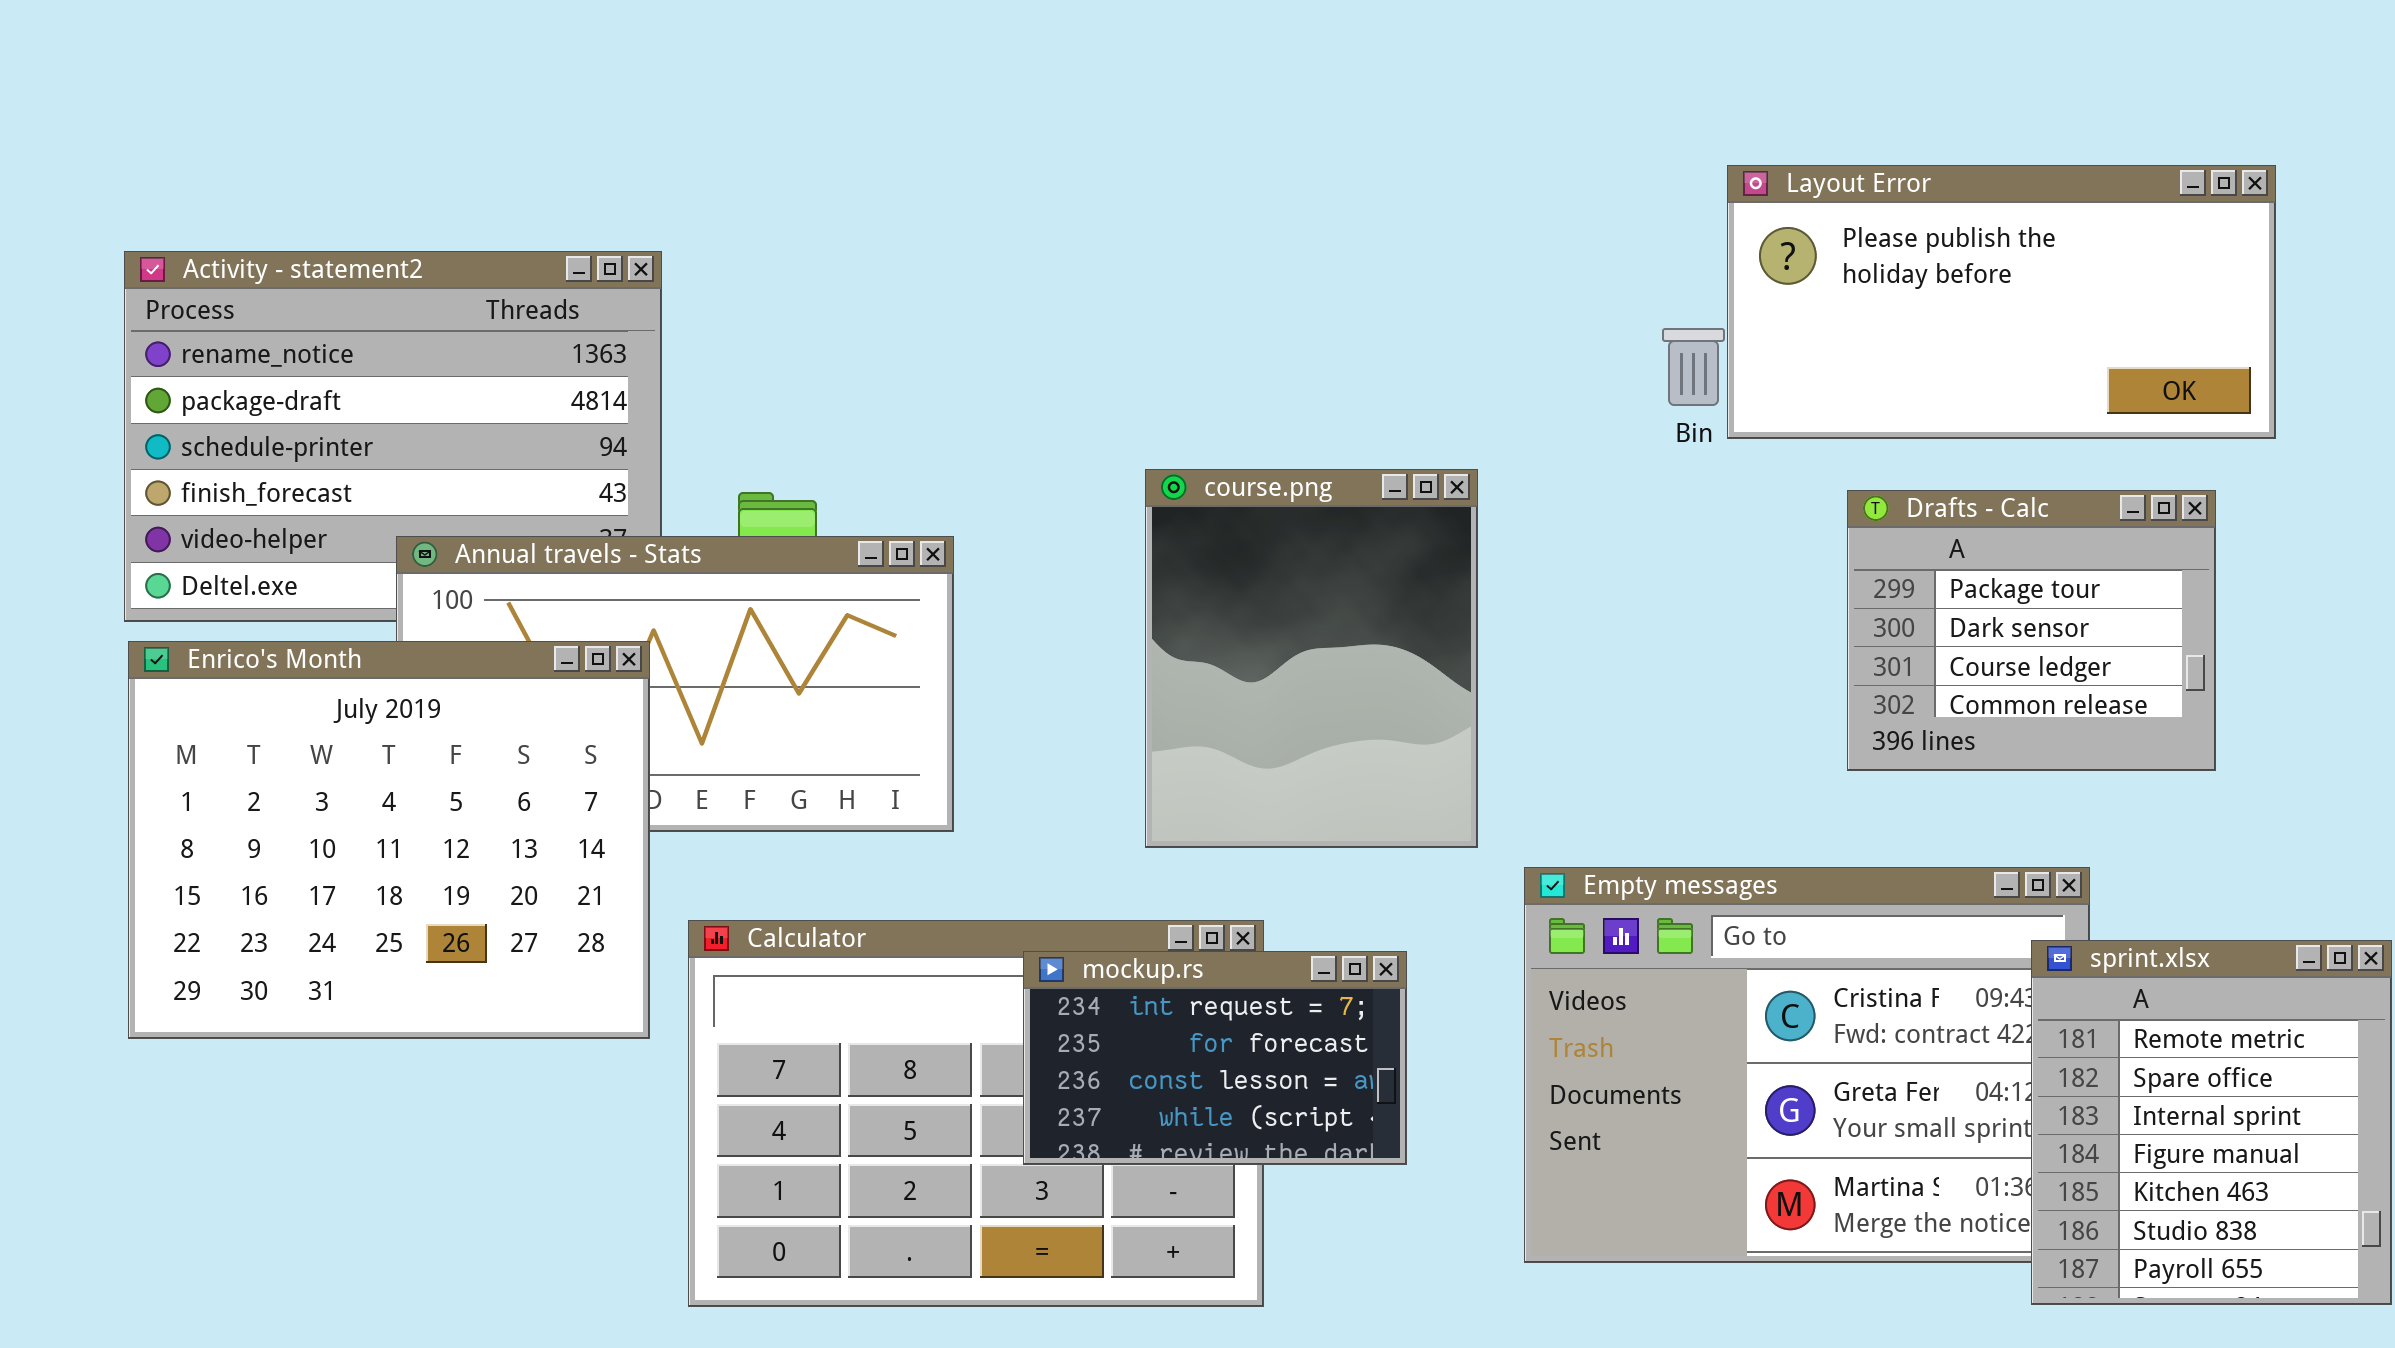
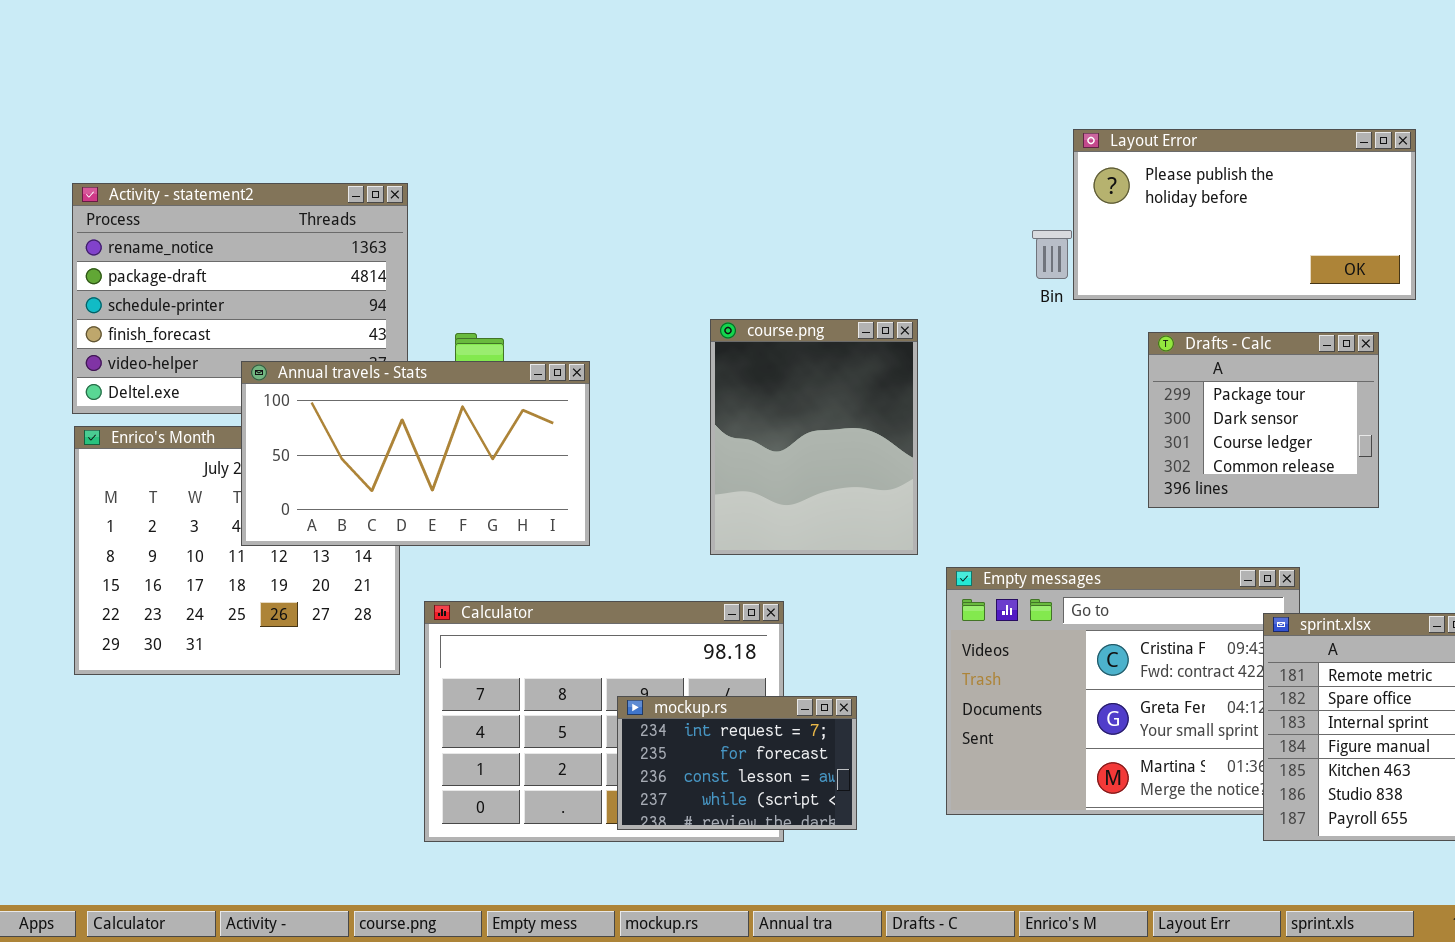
Annual travels - Stats: [396,536,954,832] -> [241,361,590,546], raised
mockup.rs: [1023,951,1407,1165] -> [617,696,857,830], moved

